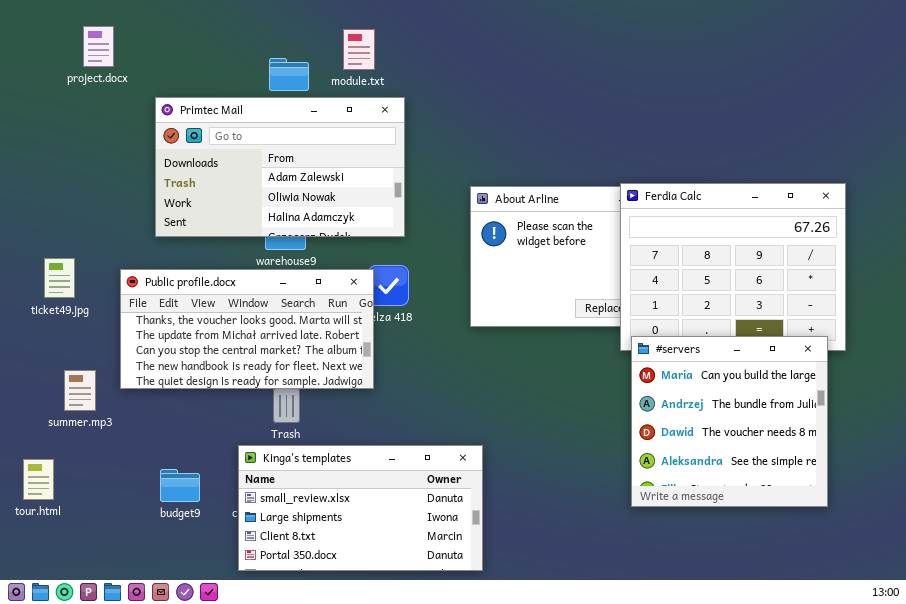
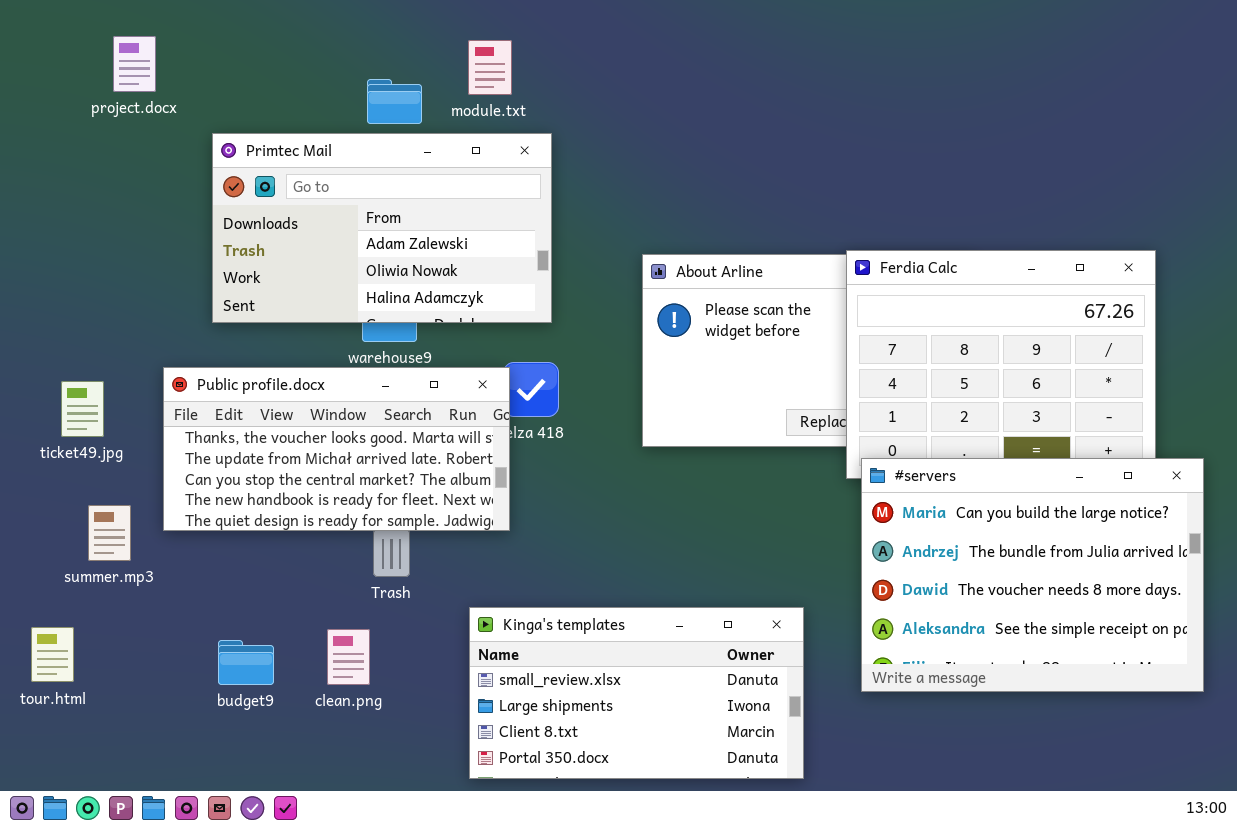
ticket49.jpg: [44,258,75,298] -> [61,381,104,437], moved
#servers: [631,336,828,507] -> [861,458,1204,692], resized
Kinga's templates: [238,445,483,571] -> [469,607,804,779], moved

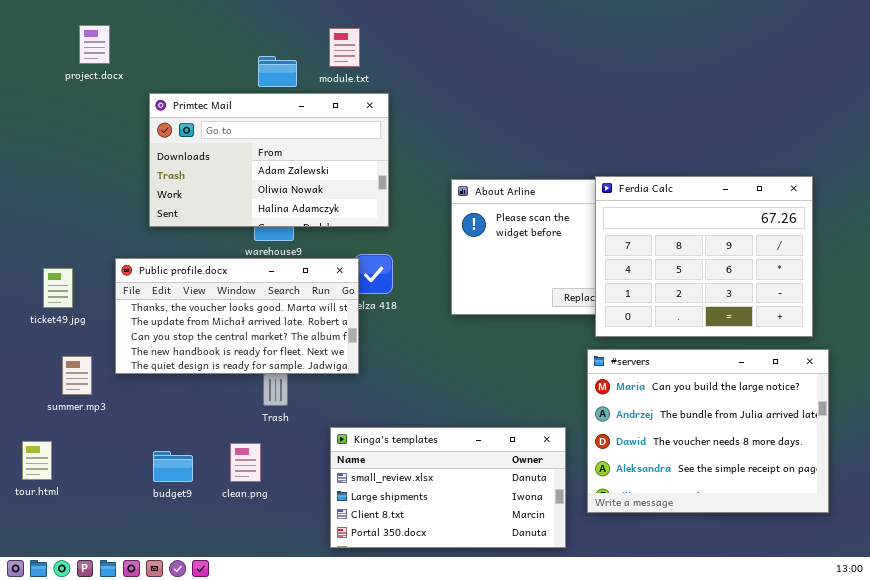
#servers: [861,458,1204,692] -> [587,349,829,513], moved

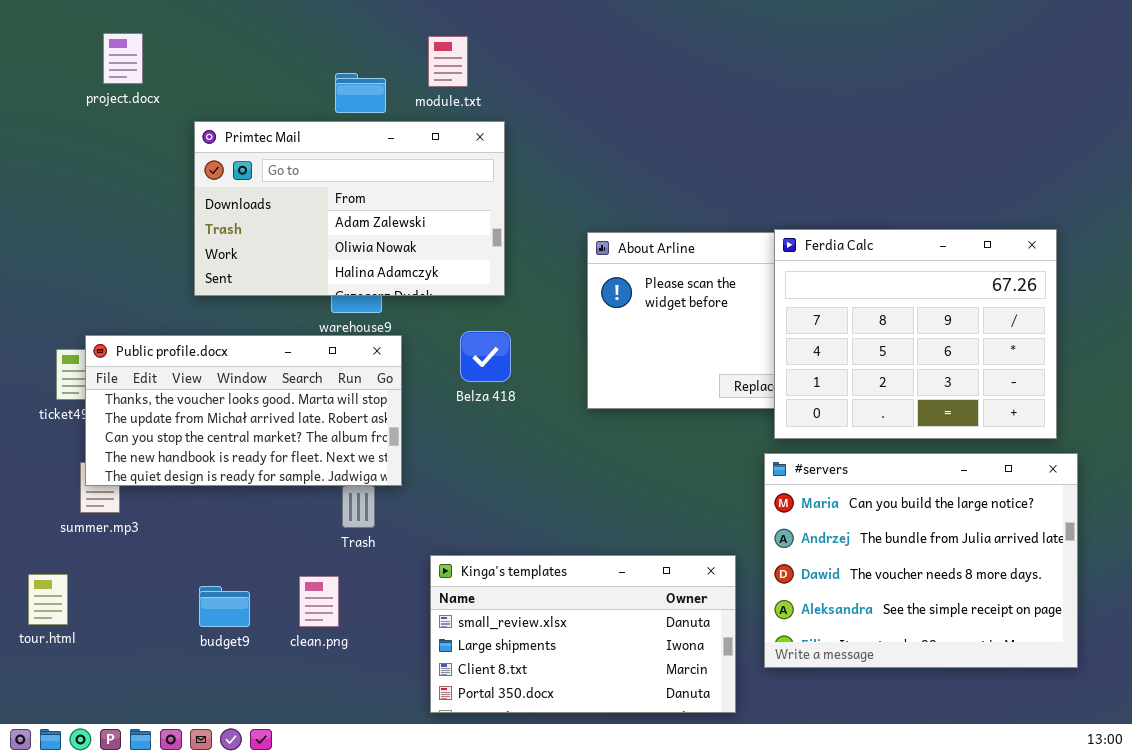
Public profile.docx: [115,258,359,374] -> [85,335,402,486], moved

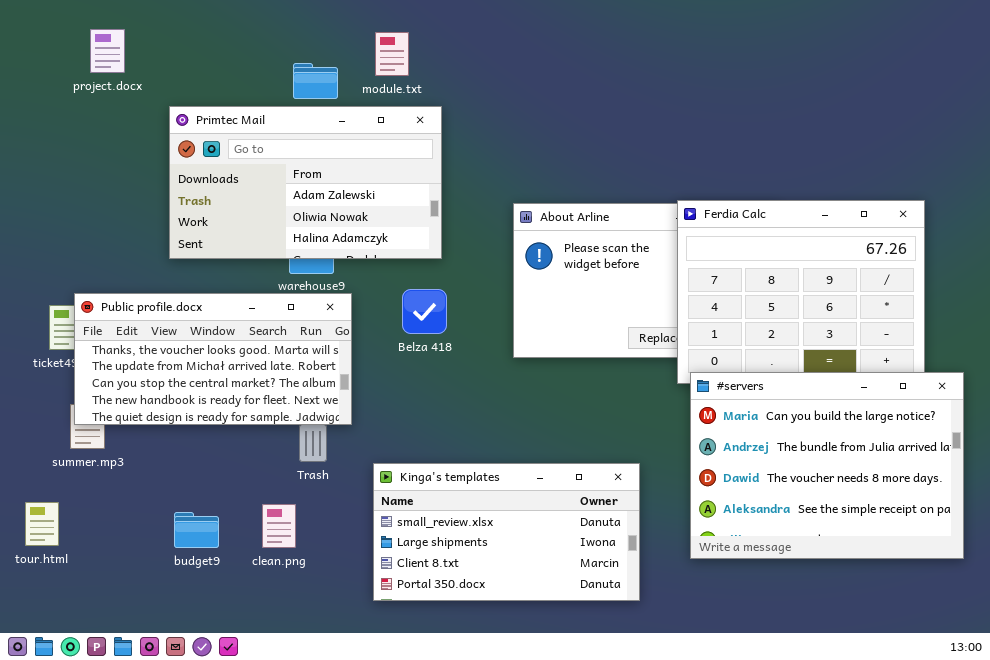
#servers: [764,453,1078,668] -> [690,372,964,559], moved
Kinga's templates: [430,555,736,713] -> [373,463,640,601], moved

